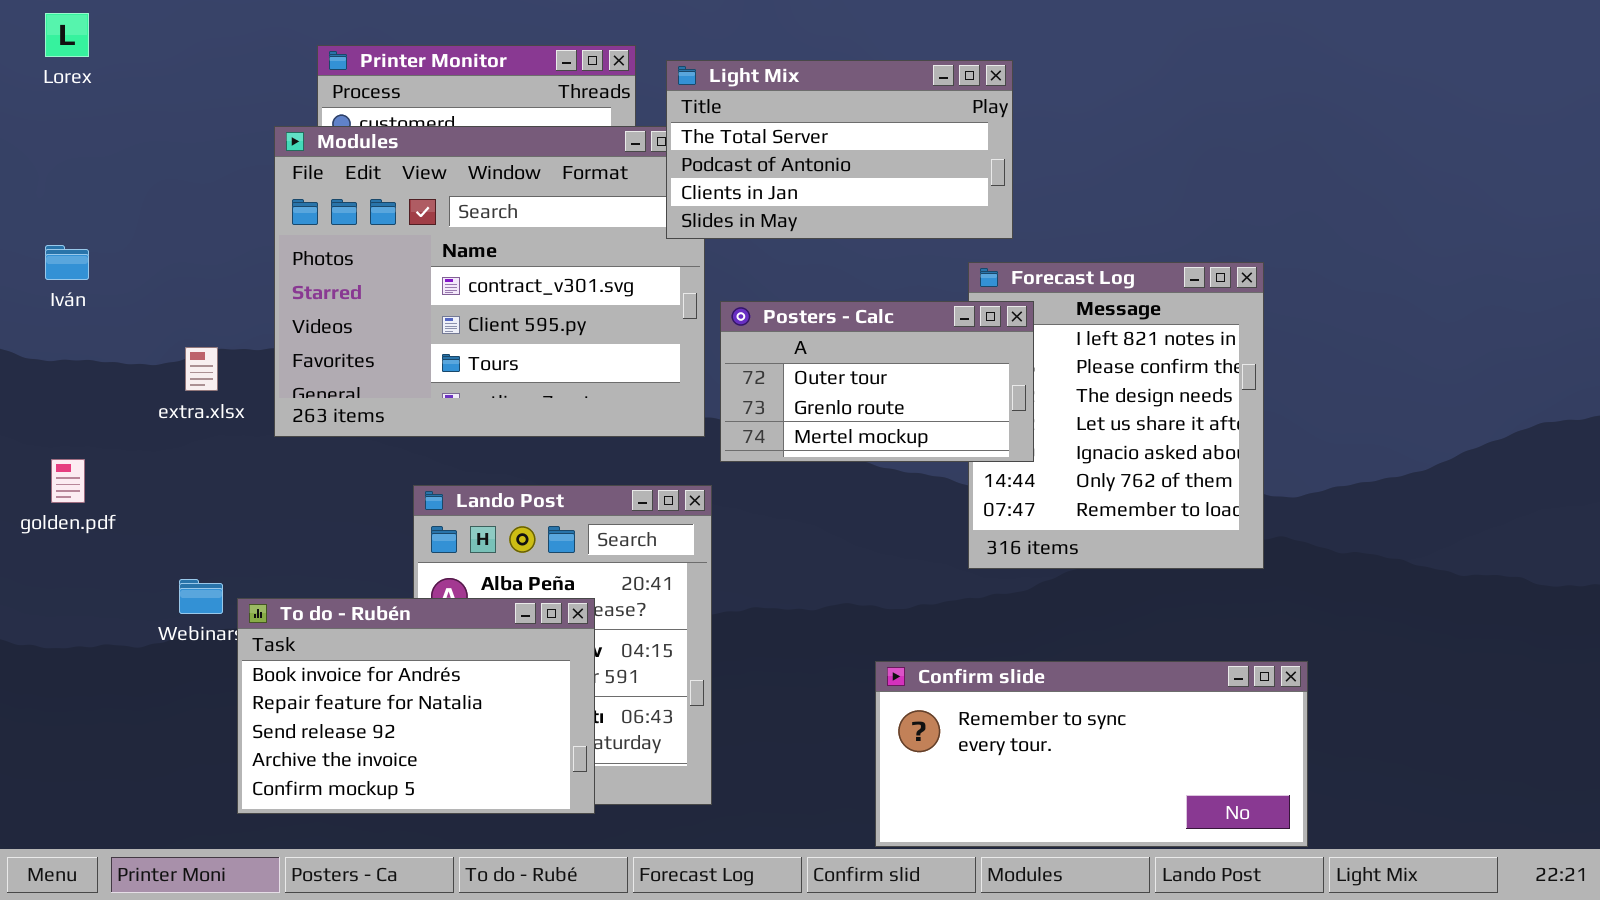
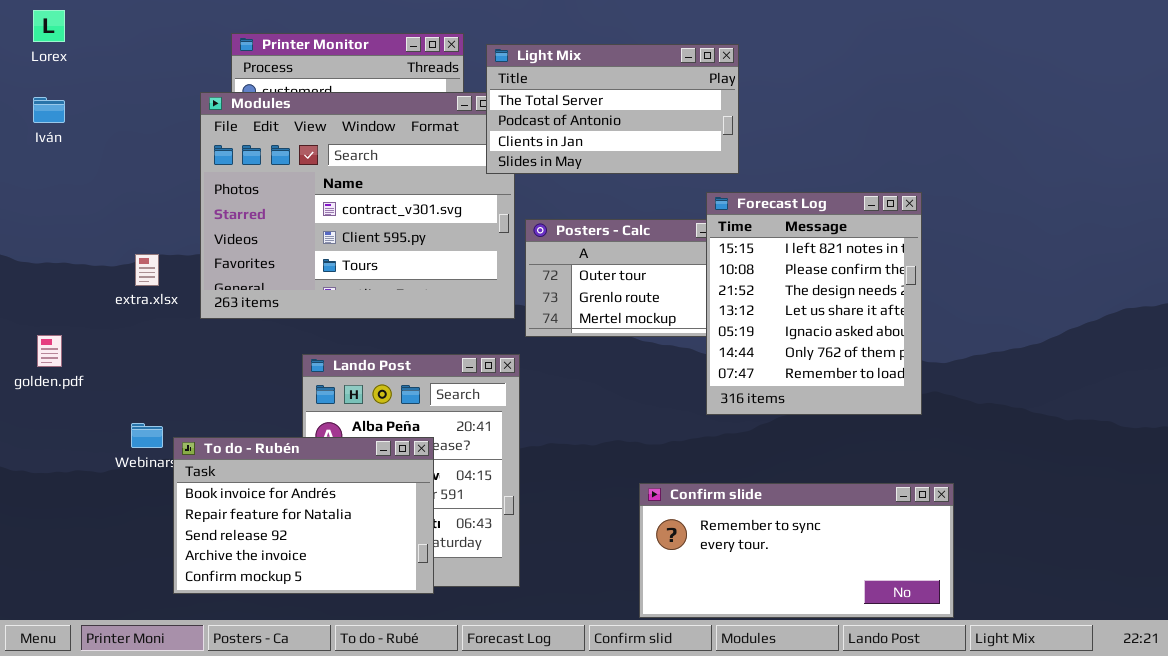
Iván: [45,245,89,280] -> [33,97,65,123], moved
Forecast Log: [968,262,1264,569] -> [706,192,922,415], raised

